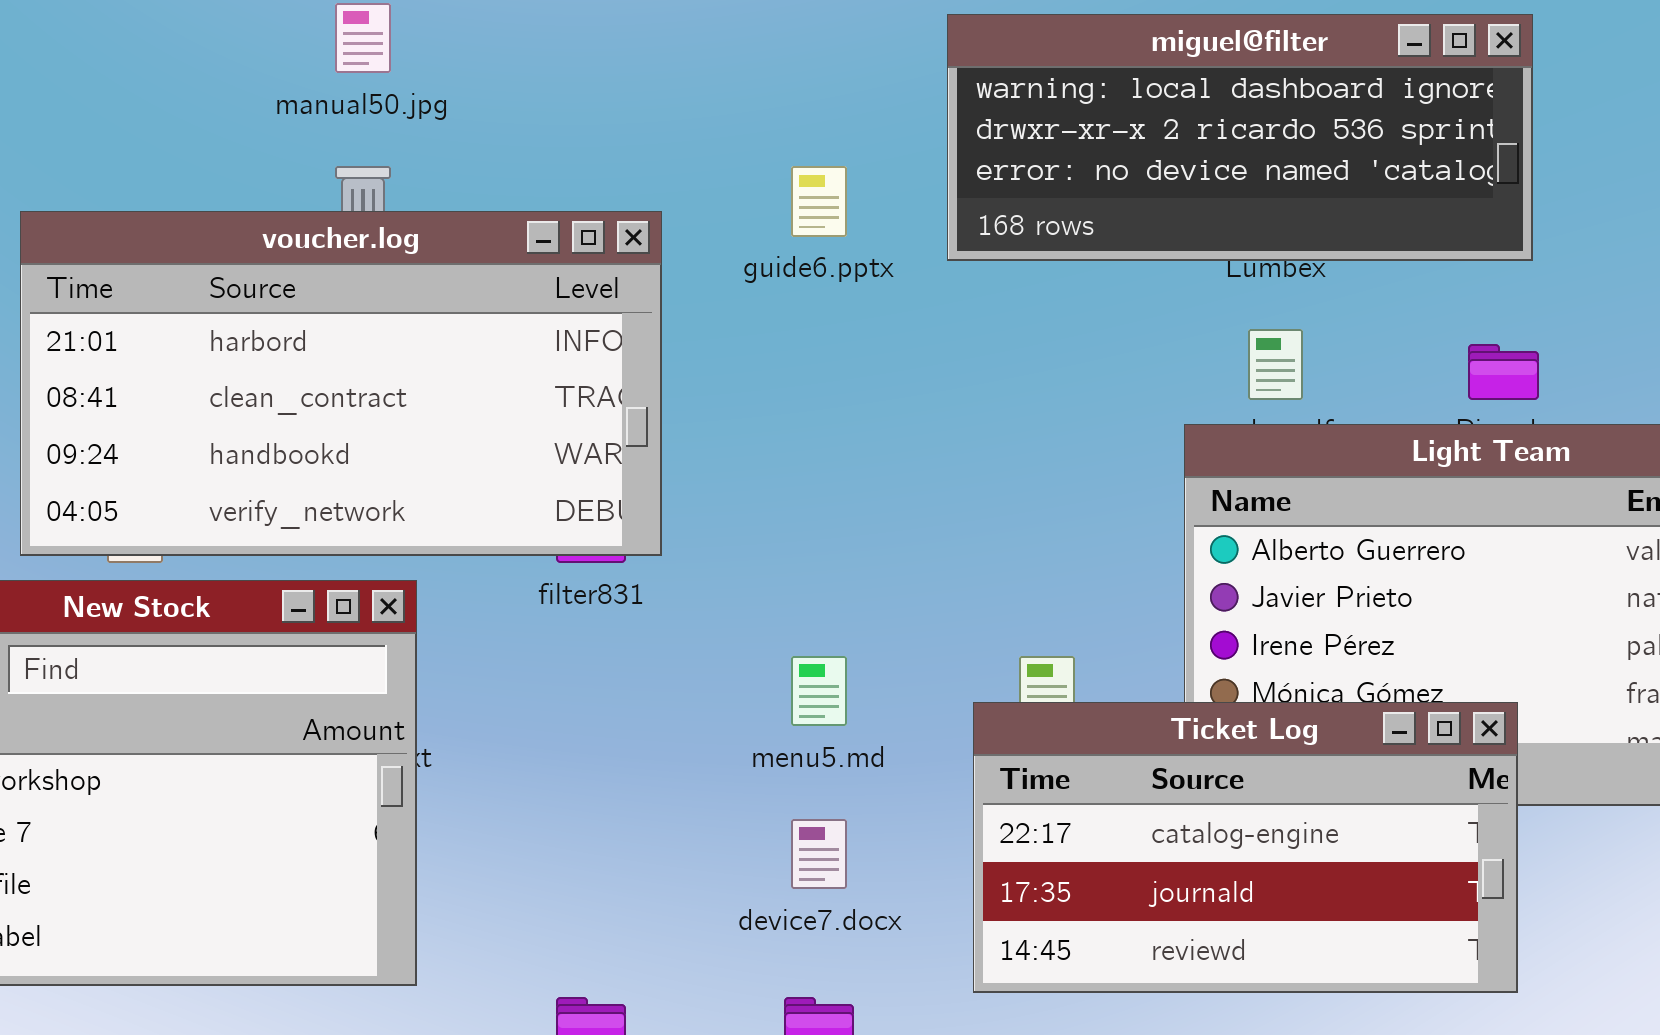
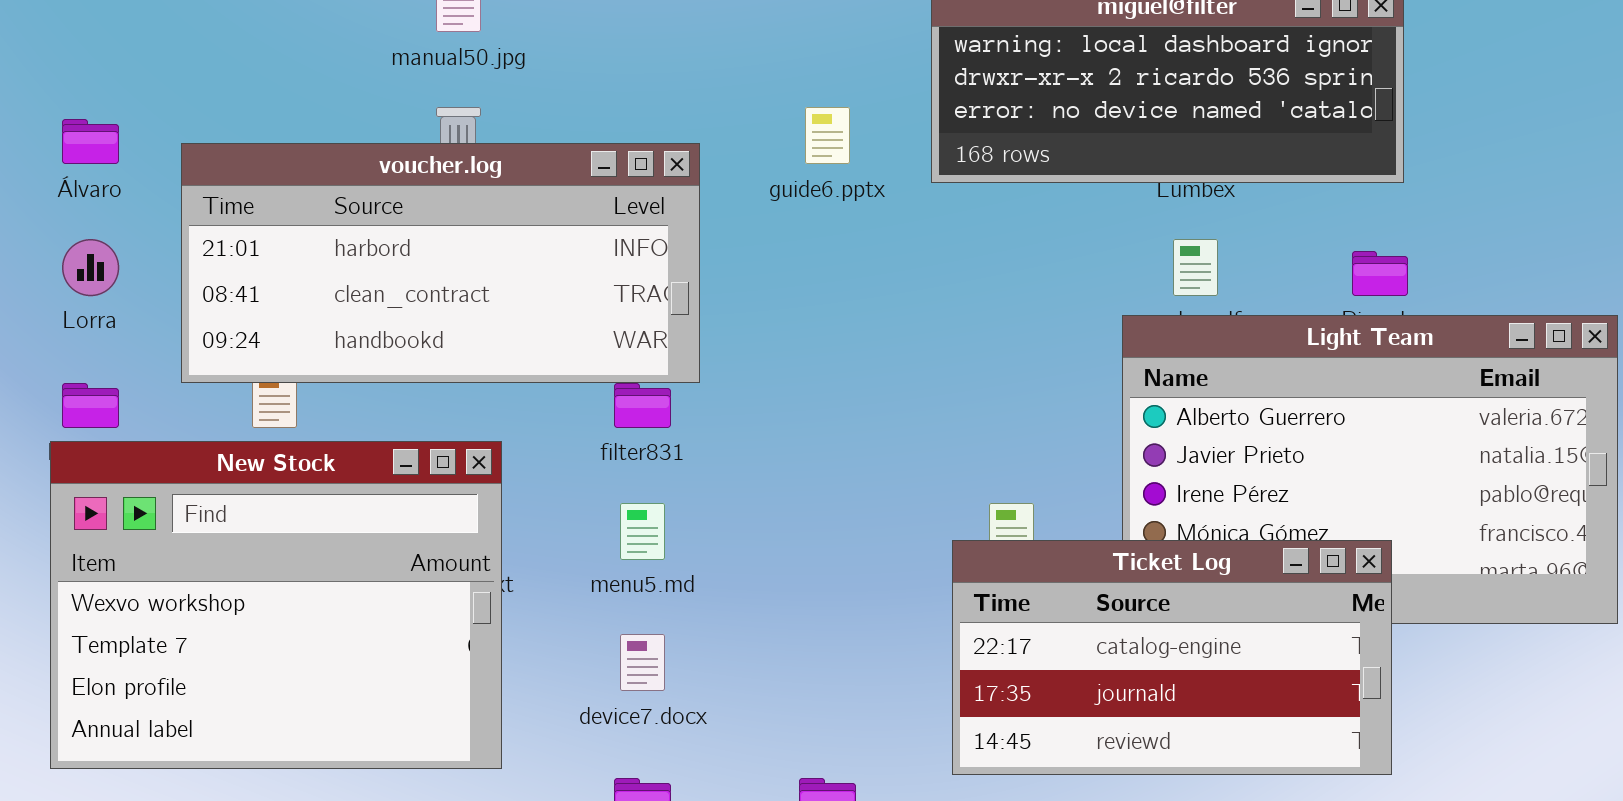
voucher.log: [20,211,662,556] -> [181,143,700,383], resized
menu5.md: [791,656,847,726] -> [620,503,665,560], moved
device7.docx: [791,819,847,889] -> [620,634,665,691], moved

